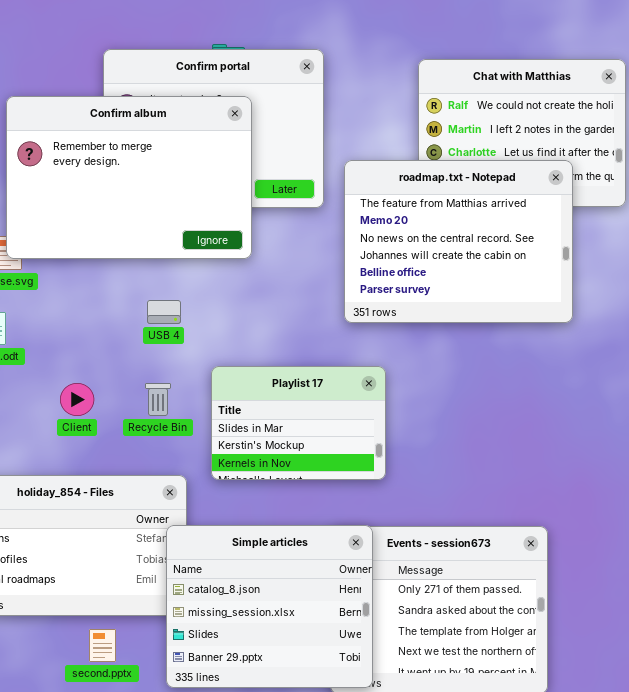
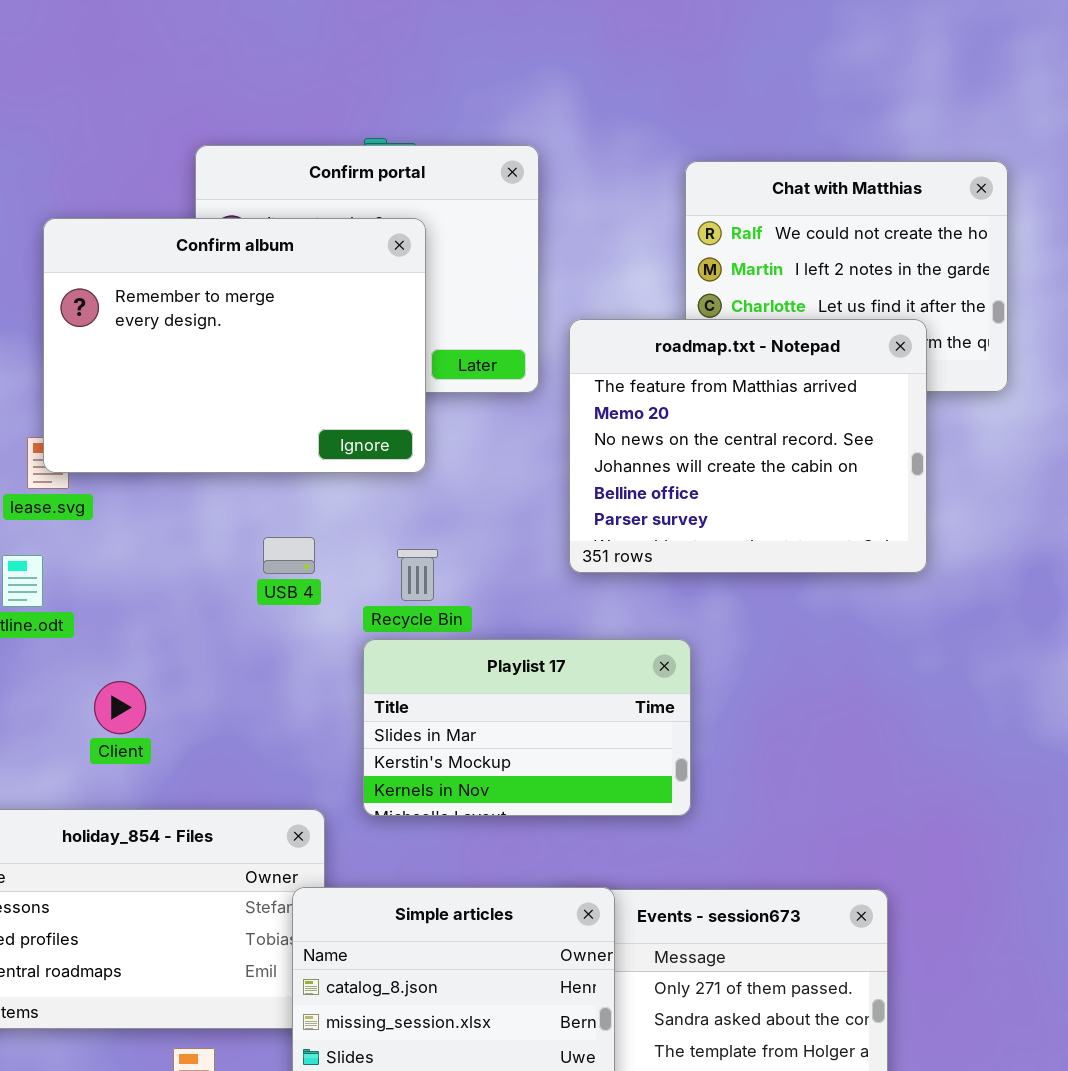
Playlist 17: [211,366,386,480] -> [363,639,691,816], resized
Client: [60,383,94,416] -> [94,681,146,734], moved
Recycle Bin: [145,383,171,416] -> [397,549,438,601], moved

